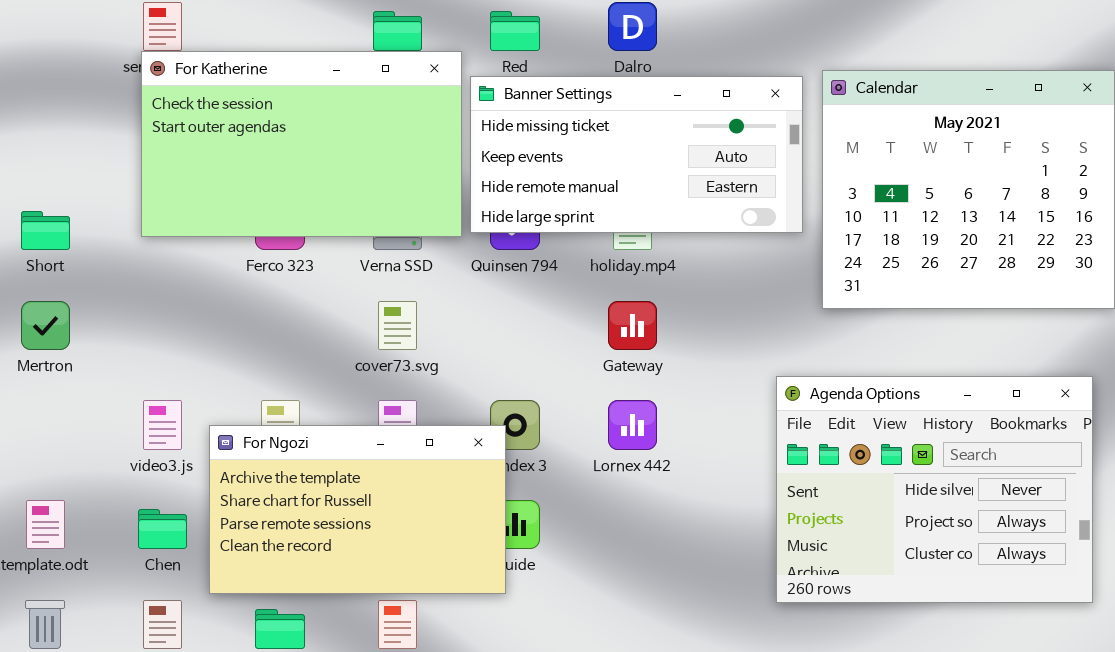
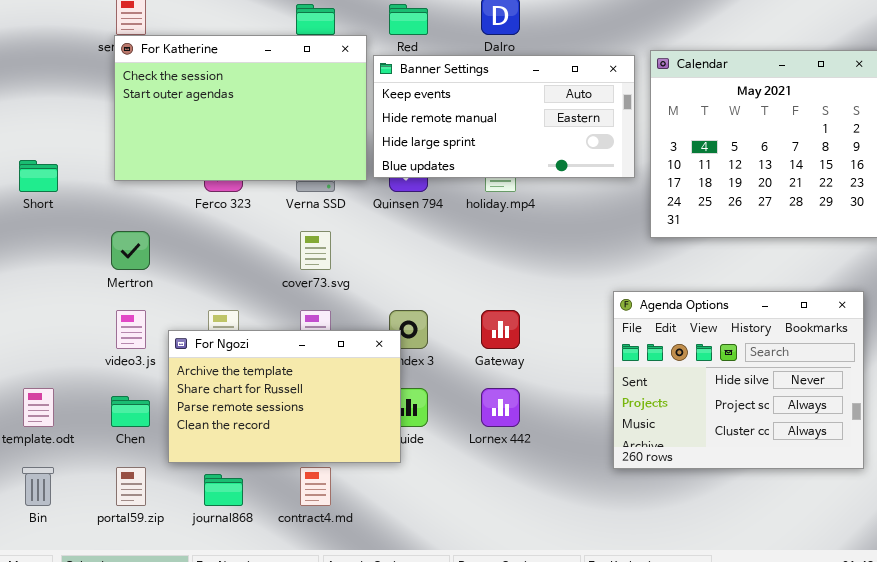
Banner Settings: [470,76,803,233] -> [373,55,635,178], scrolled down 1 row
Mertron: [21,301,70,350] -> [111,231,150,270], moved
Gateway: [608,301,657,350] -> [481,310,520,349], moved
Lornex 442: [608,400,657,450] -> [481,388,520,427], moved

